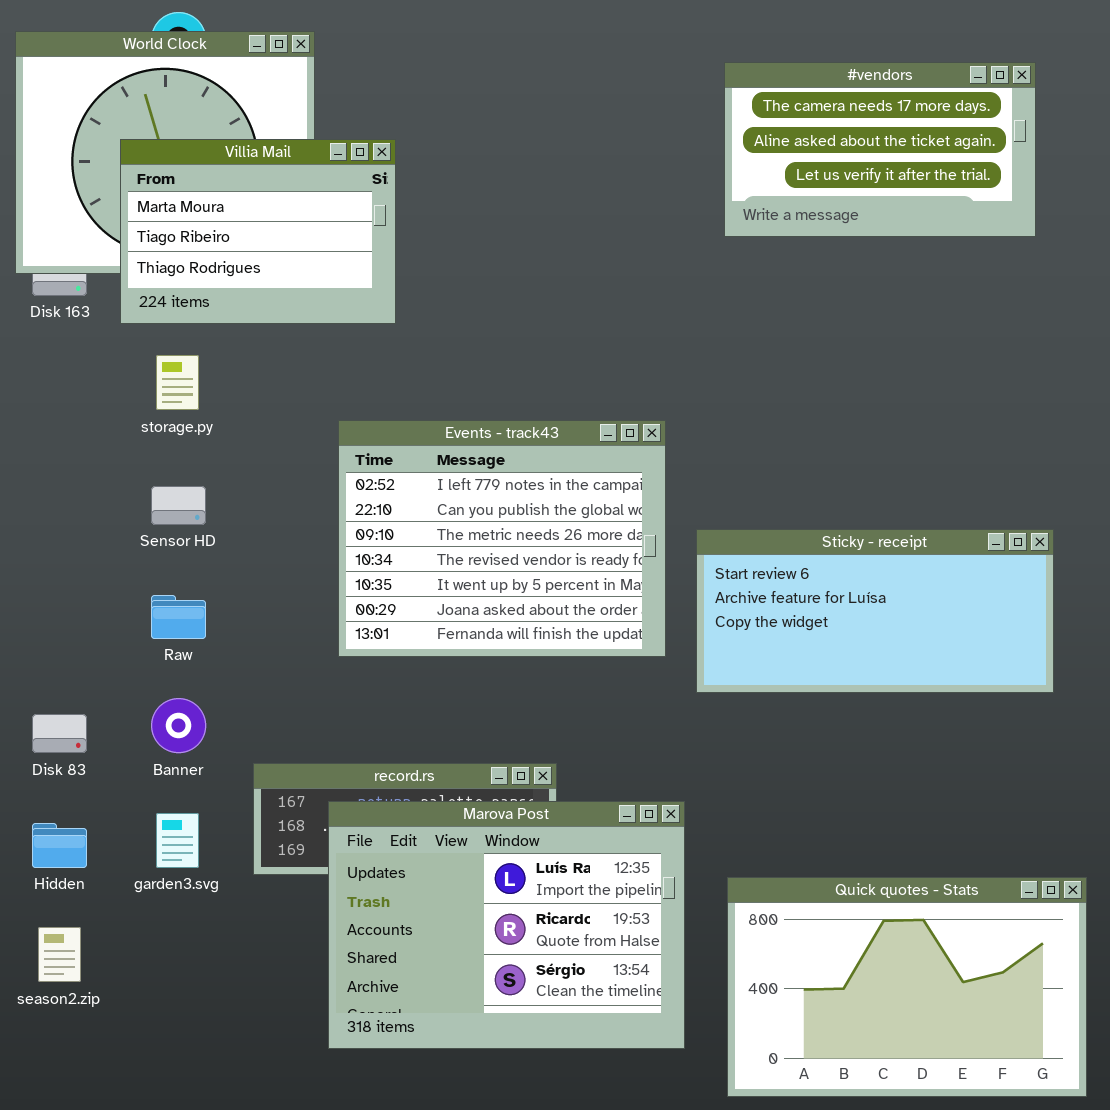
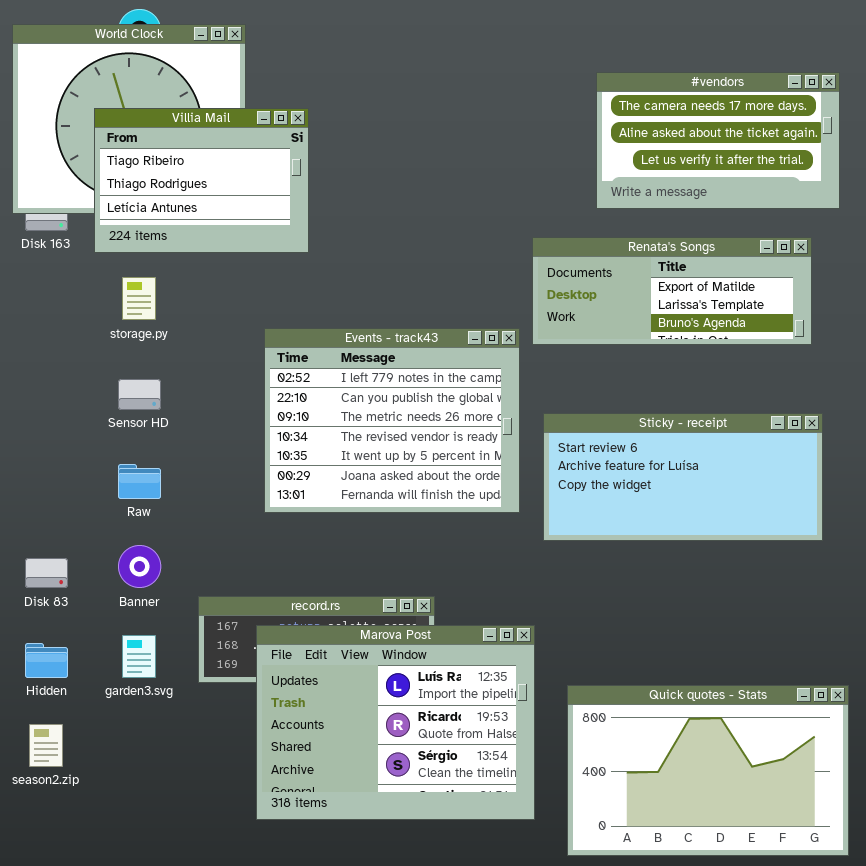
#vendors: [724,62,1036,237] -> [596,72,840,209], moved
Villia Mail: [120,139,396,324] -> [94,108,309,253], scrolled down 1 row
Renata's Songs: none -> [532,237,812,345], opened

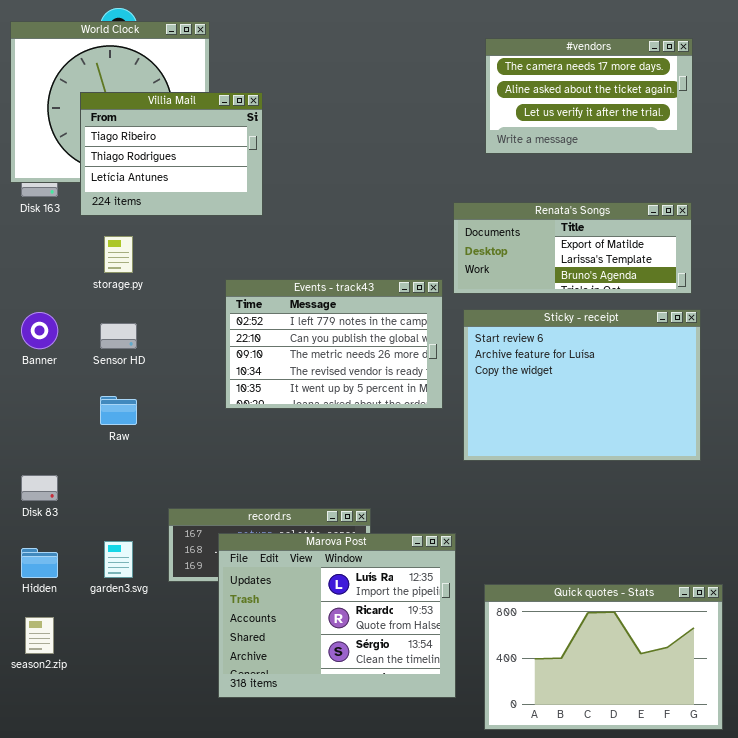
#vendors: [596,72,840,209] -> [485,38,693,154], moved
Events - track43: [264,328,520,513] -> [225,279,443,409], resized
Sticky - receipt: [543,413,823,541] -> [463,309,701,461], resized
Banner: [118,545,161,588] -> [21,312,58,349], moved

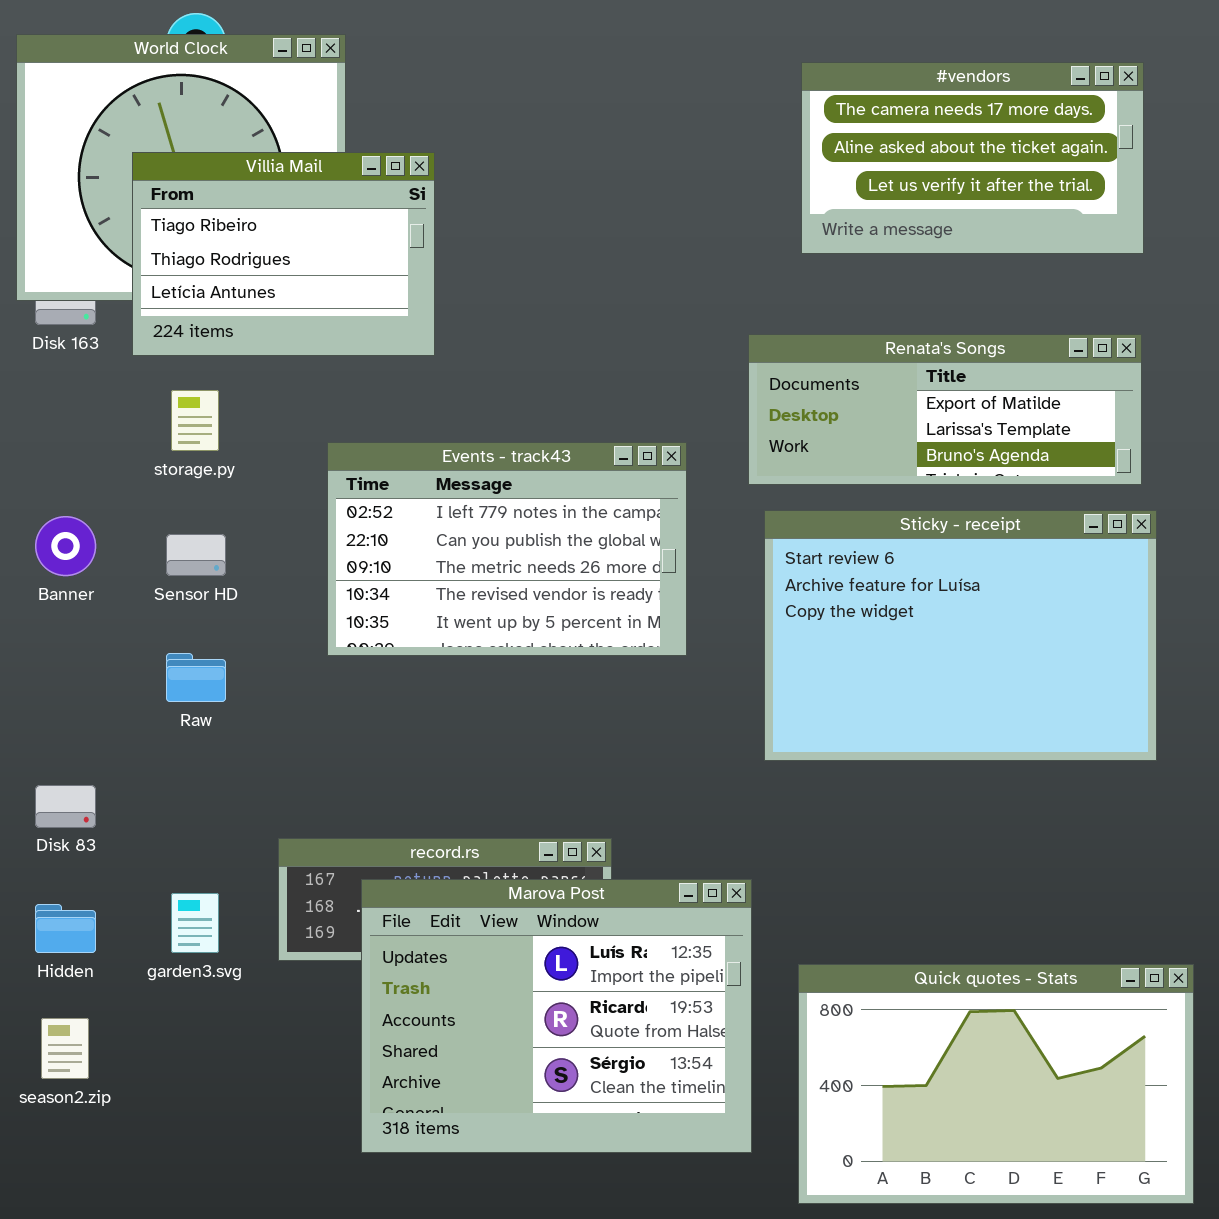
Events - track43: [225,279,443,409] -> [327,442,687,656], moved

